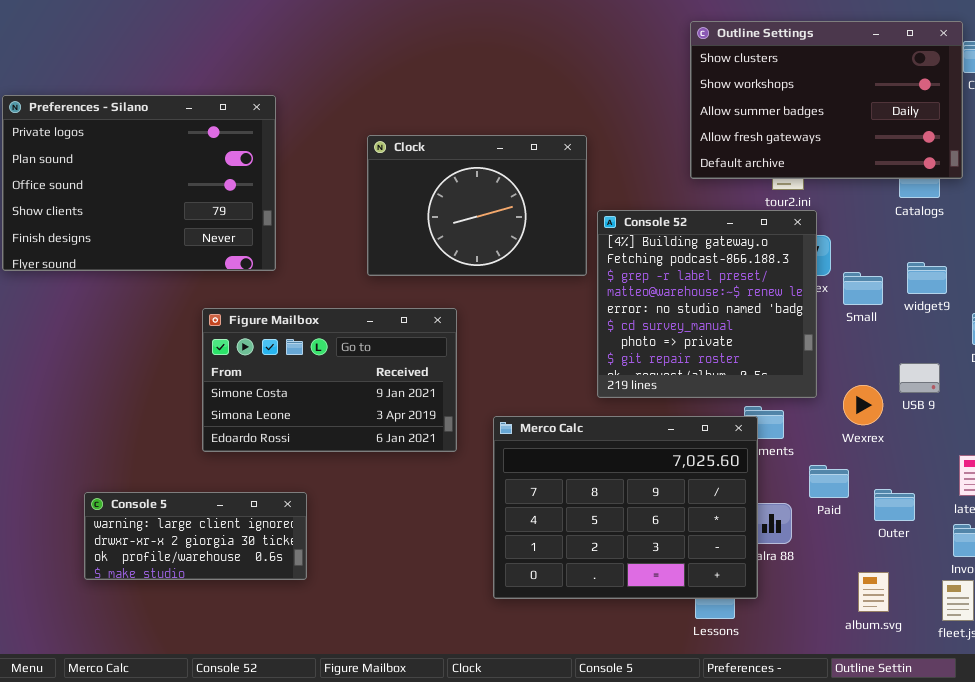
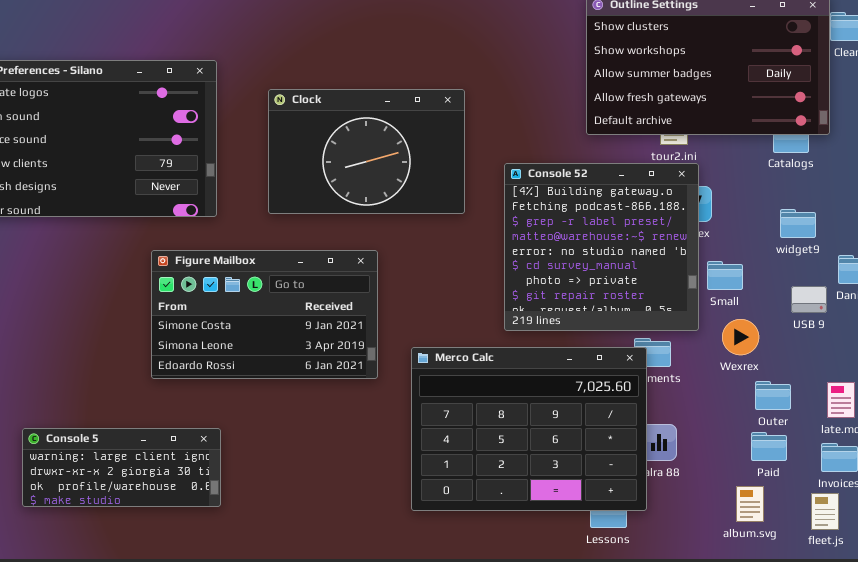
Clock: [367,135,587,276] -> [268,89,465,214], moved
Small: [843,272,883,305] -> [707,261,743,290], moved
USB 9: [899,363,940,393] -> [791,286,827,313], moved
Paid: [809,465,849,498] -> [751,432,787,461], moved
Outer: [874,489,915,521] -> [755,381,791,410], moved
Console 5: [84,492,307,580] -> [22,428,221,507], moved

